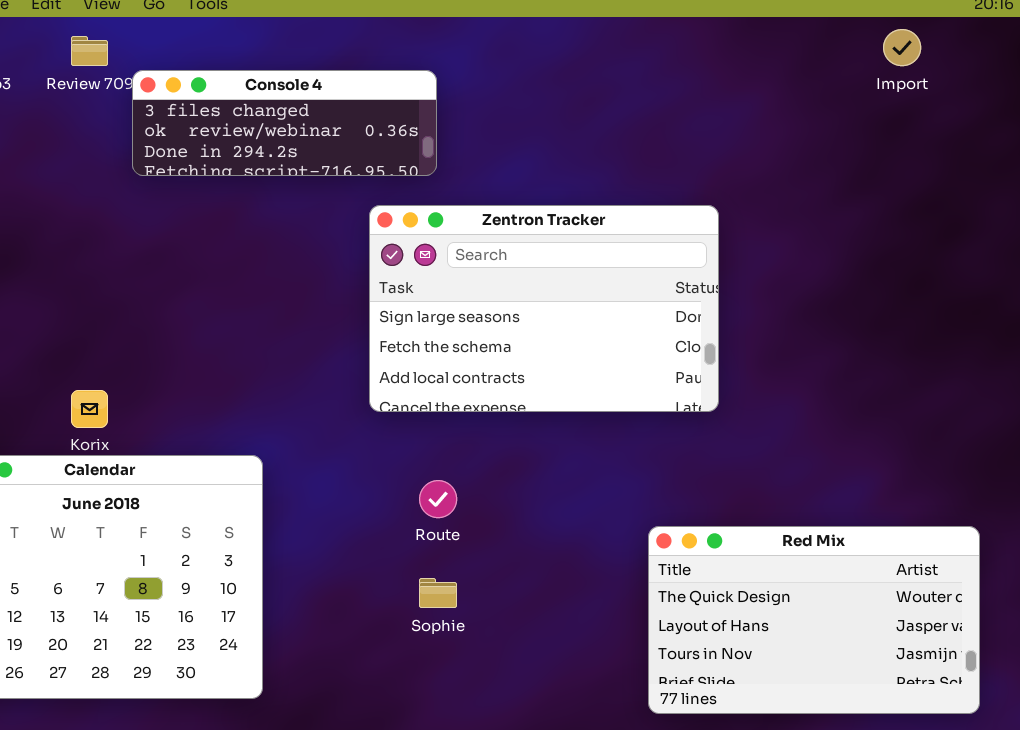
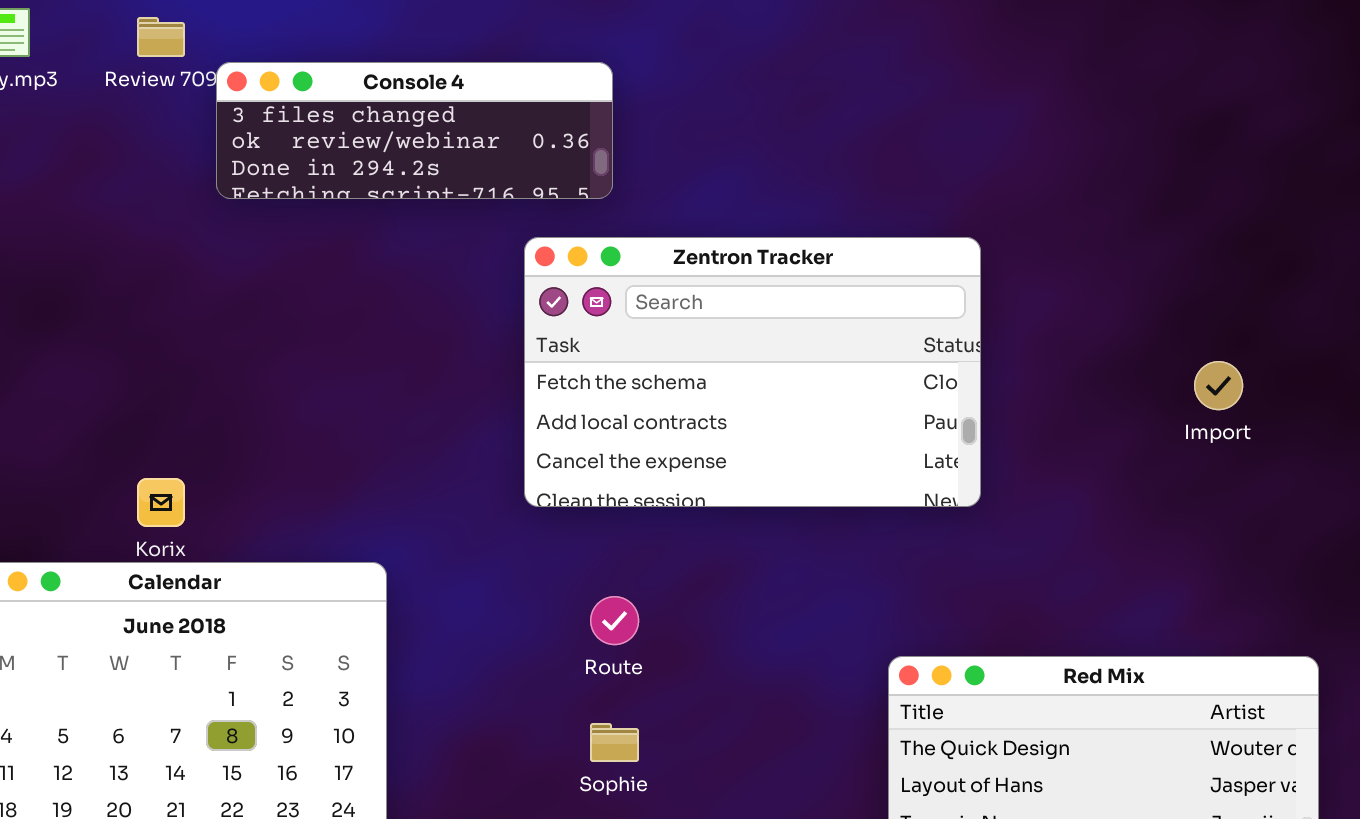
Import: [883,29,921,66] -> [1194,361,1243,410], moved
Zentron Tracker: [369,205,719,412] -> [524,237,981,507], scrolled down 1 row

